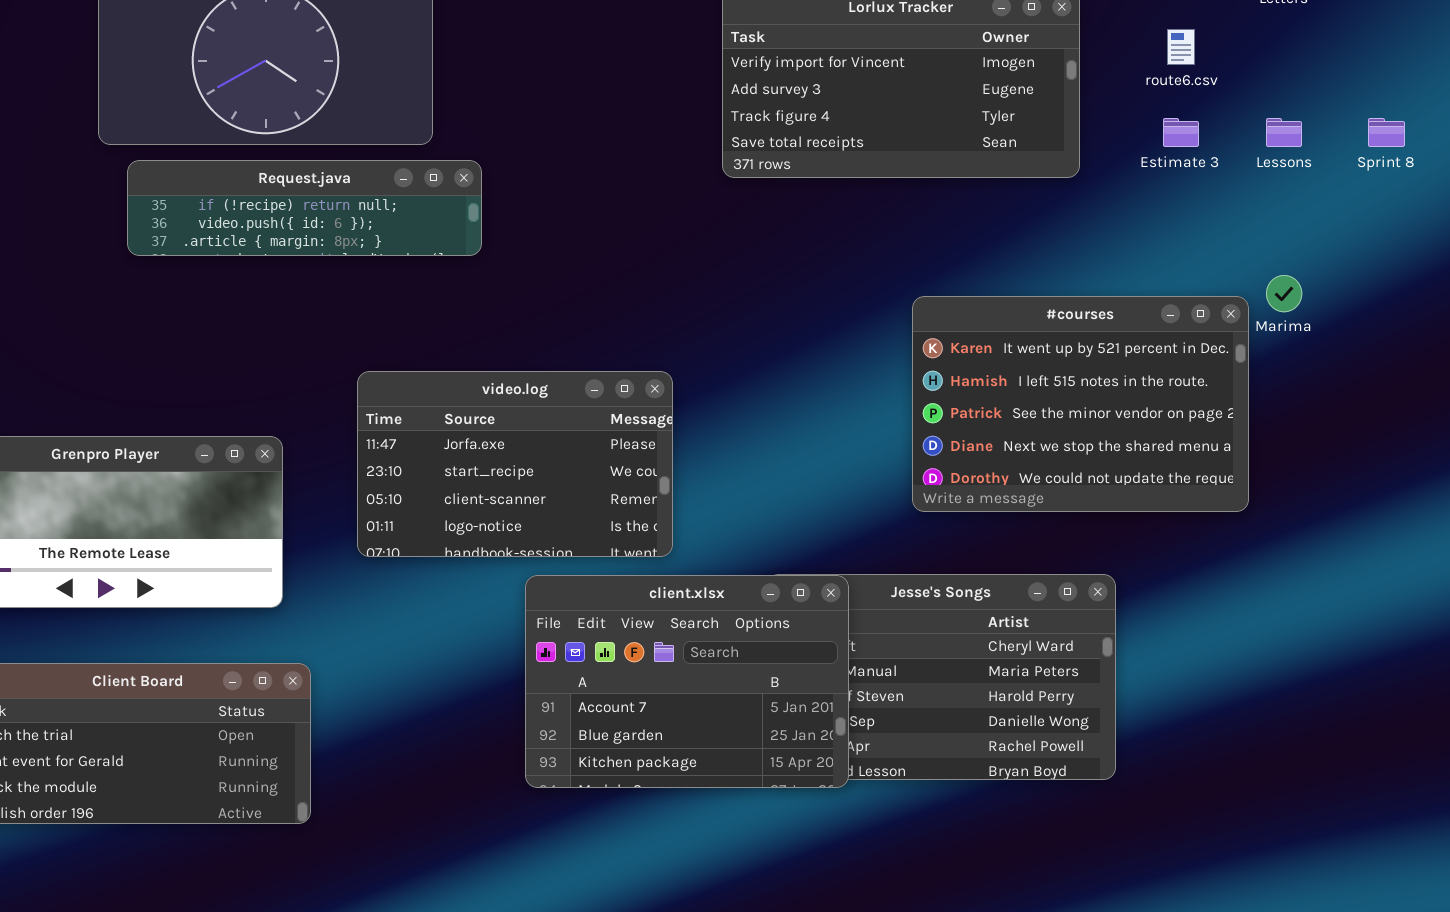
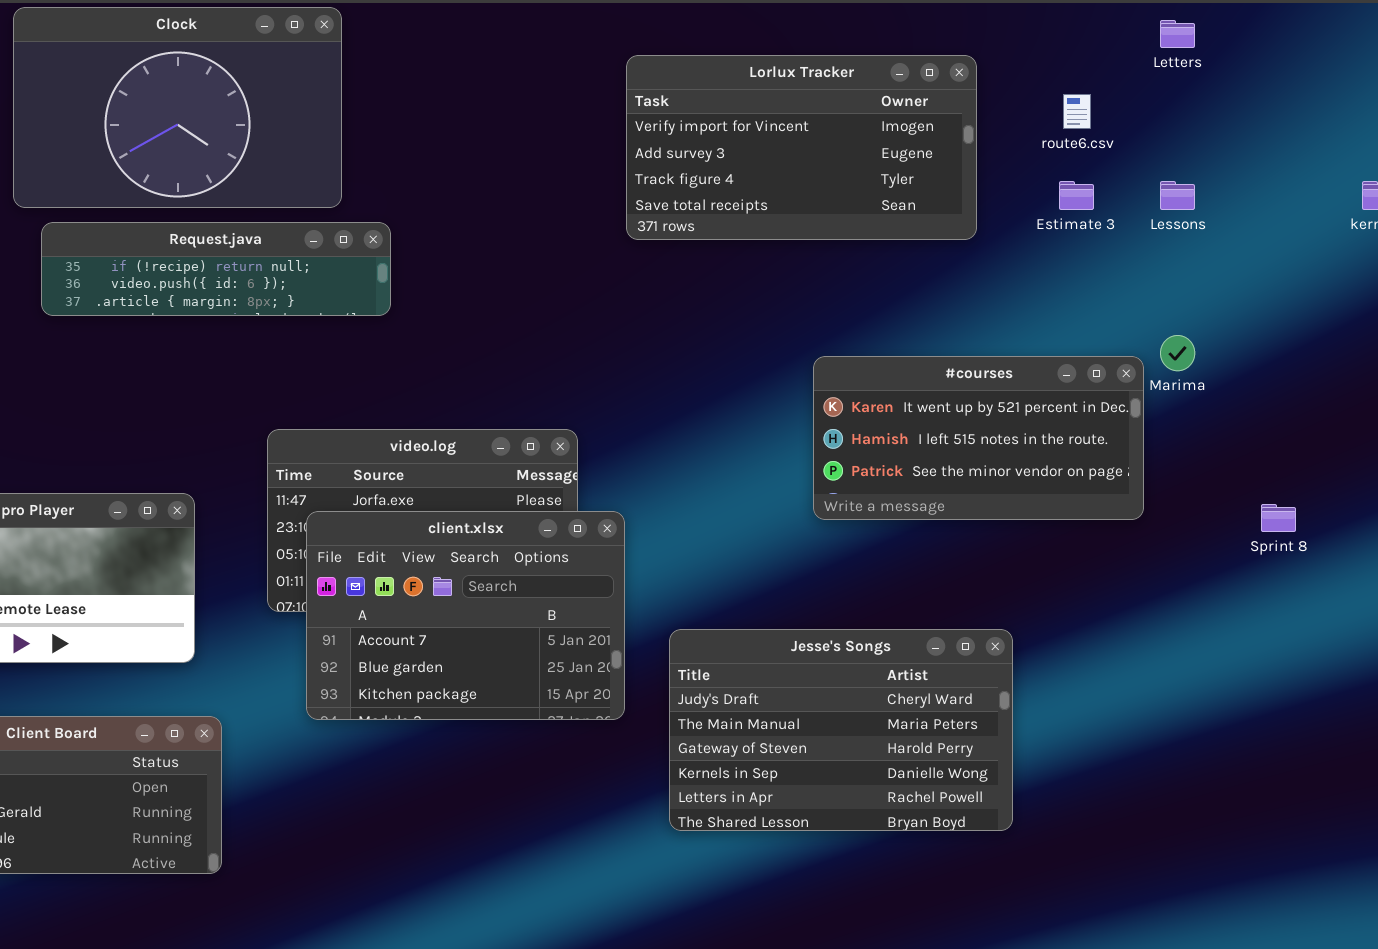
Sprint 8: [1368,118,1405,147] -> [1261,504,1296,532], moved
#courses: [912,296,1249,512] -> [813,356,1144,520], resized
client.xlsx: [525,575,849,788] -> [306,511,625,720], moved

